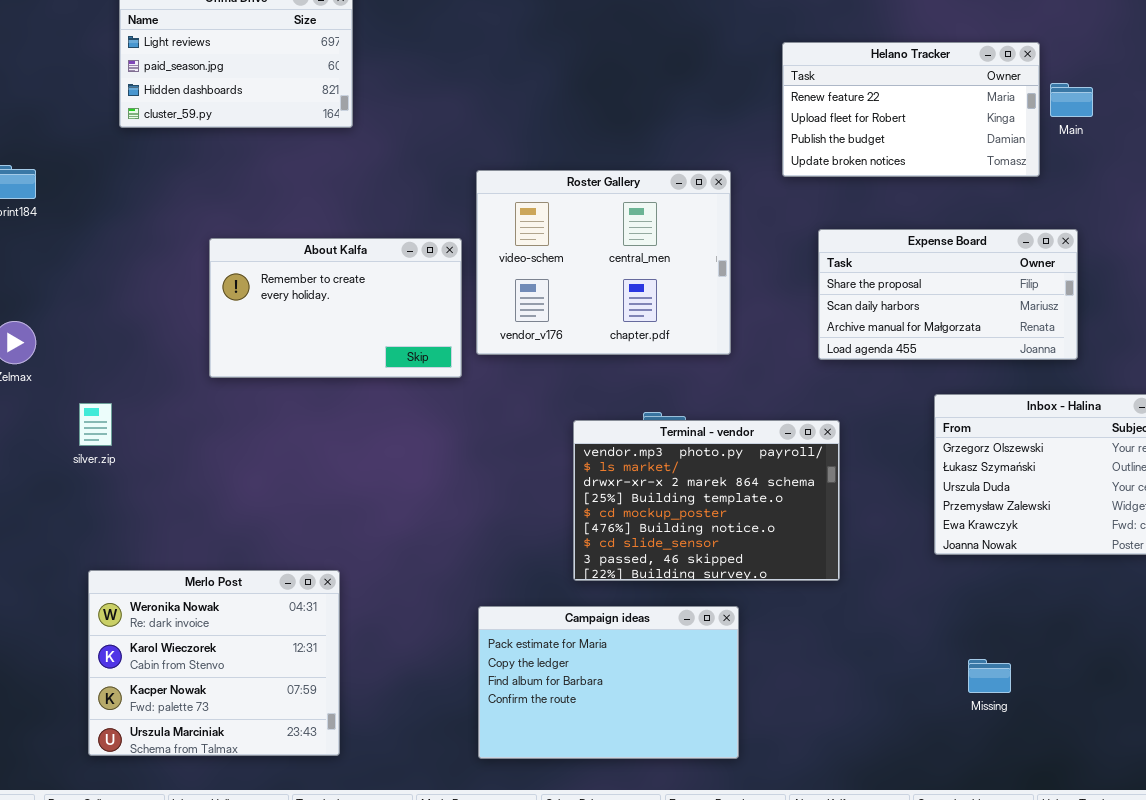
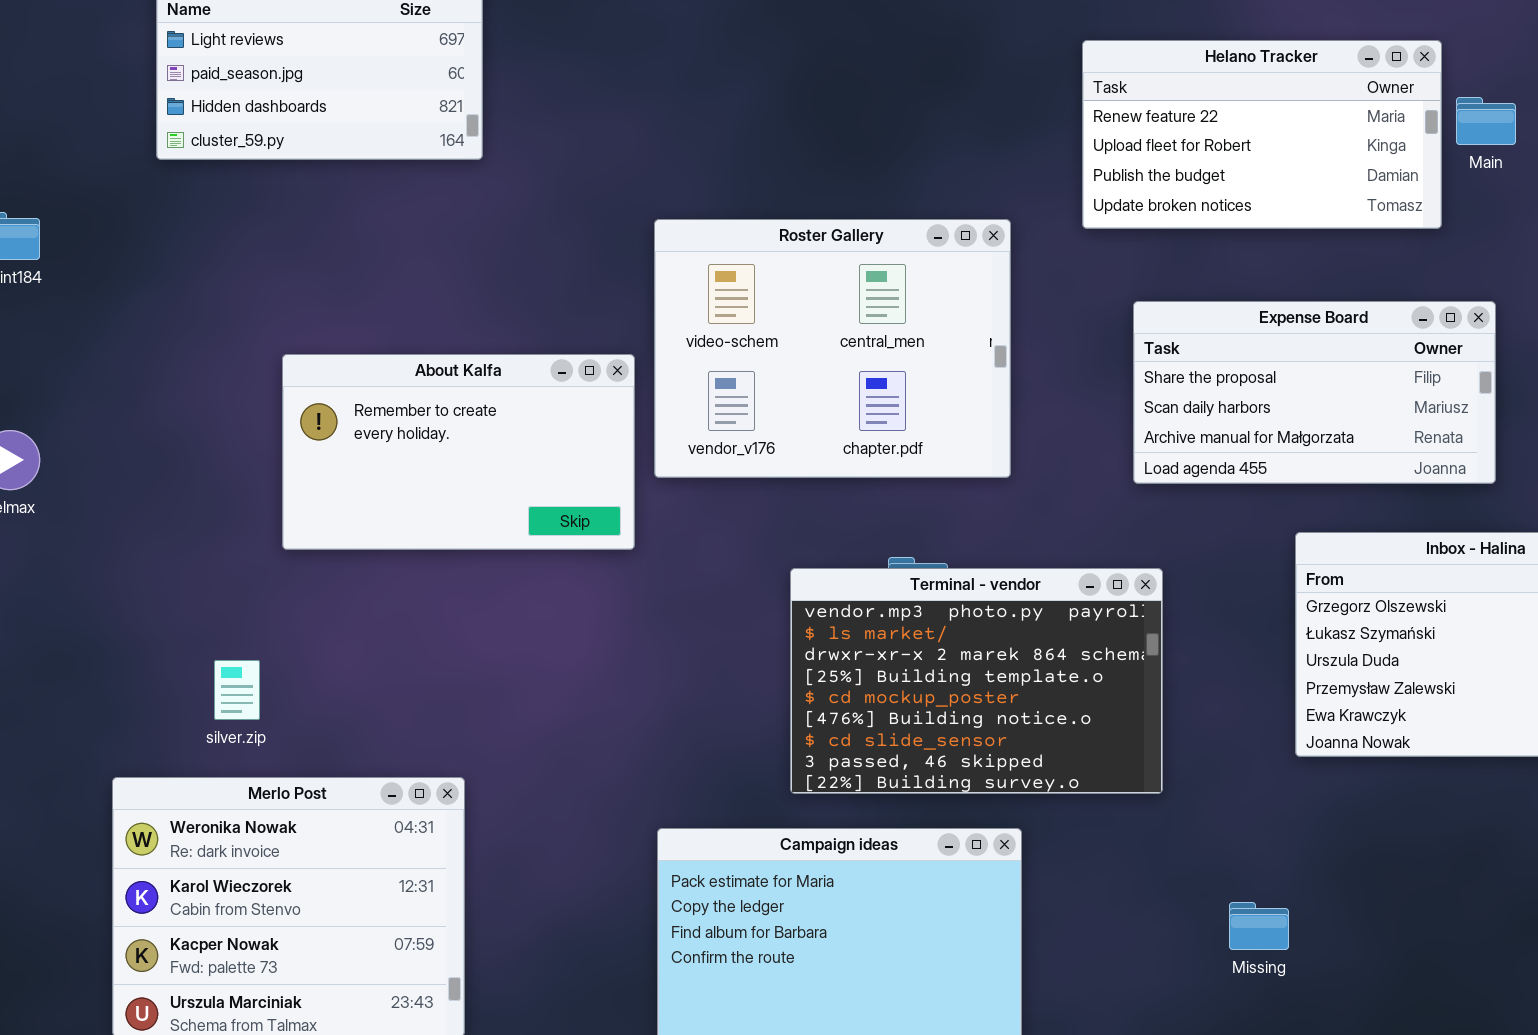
About Kalfa: [209,238,462,378] -> [282,354,635,550], moved
silver.zip: [79,403,112,446] -> [214,660,260,720], moved
Missing: [968,659,1011,693] -> [1229,902,1289,950], moved

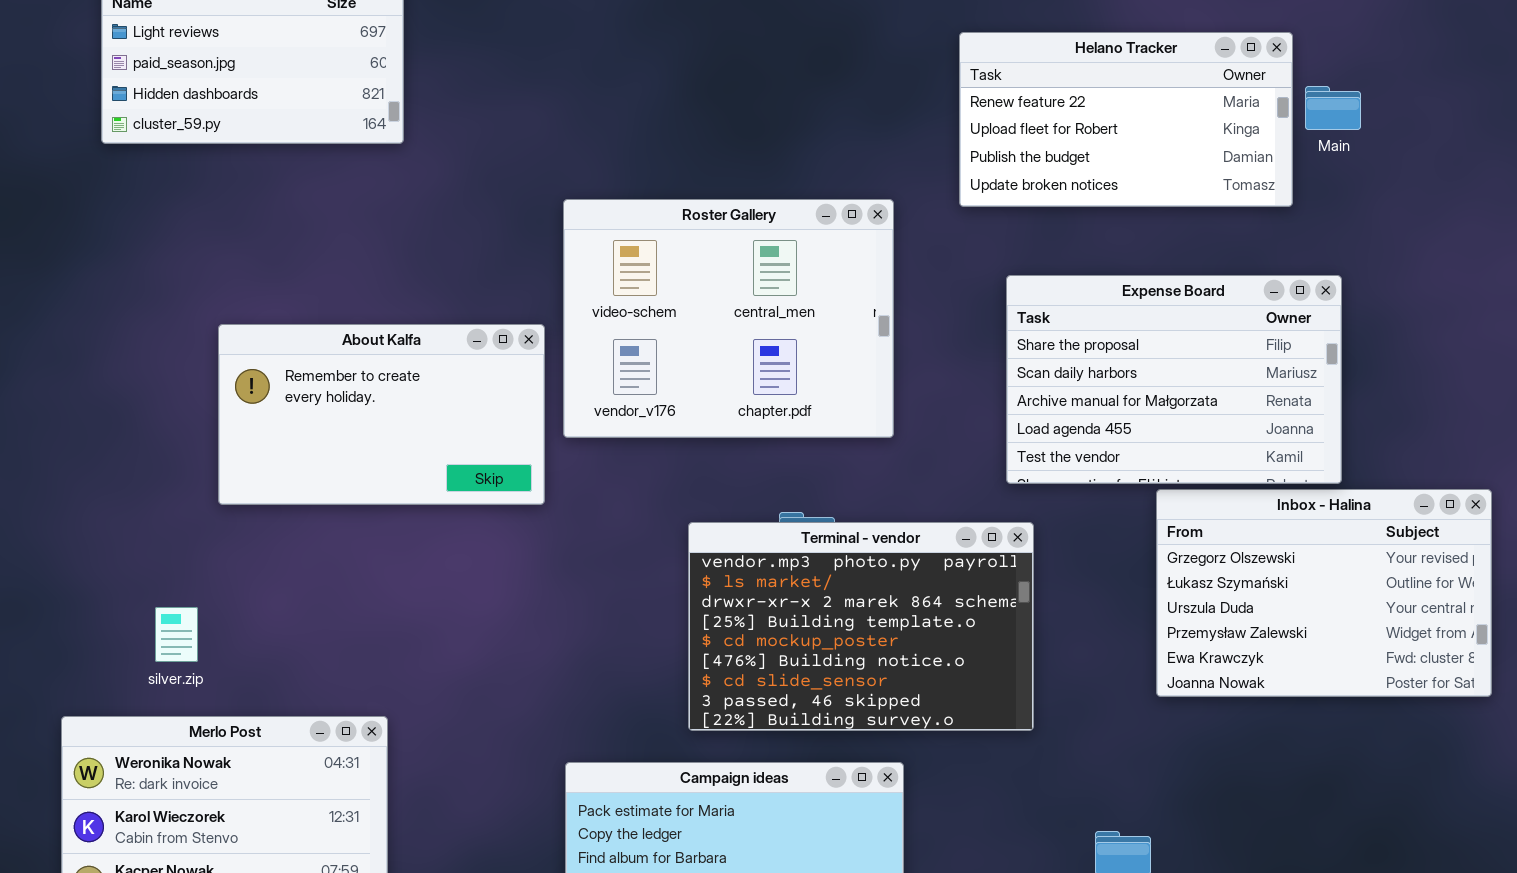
Expense Board: [1133,301,1496,484] -> [1006,275,1342,484], resized

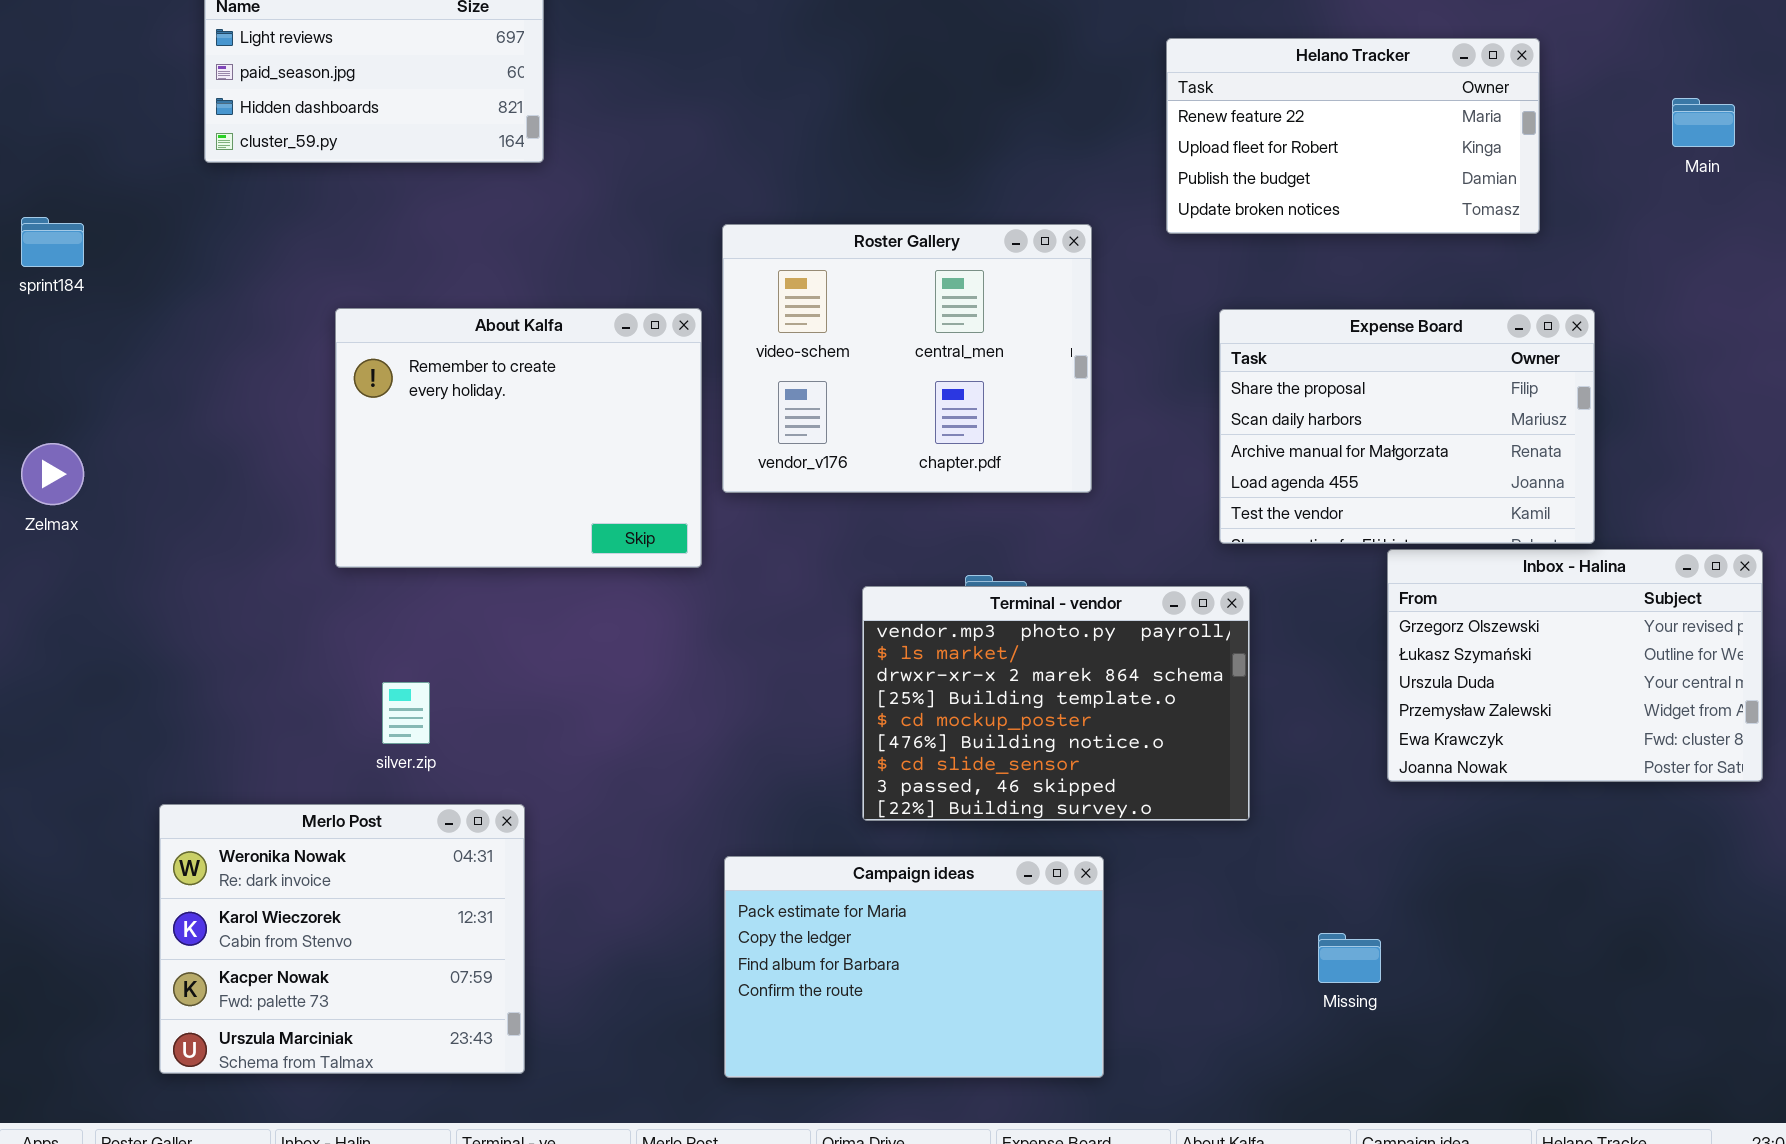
Main: [1305,86,1361,130] -> [1672,98,1735,147], moved
About Kalfa: [218,324,545,505] -> [335,308,702,568], resized
silver.zip: [155,607,198,662] -> [382,682,430,744], moved

